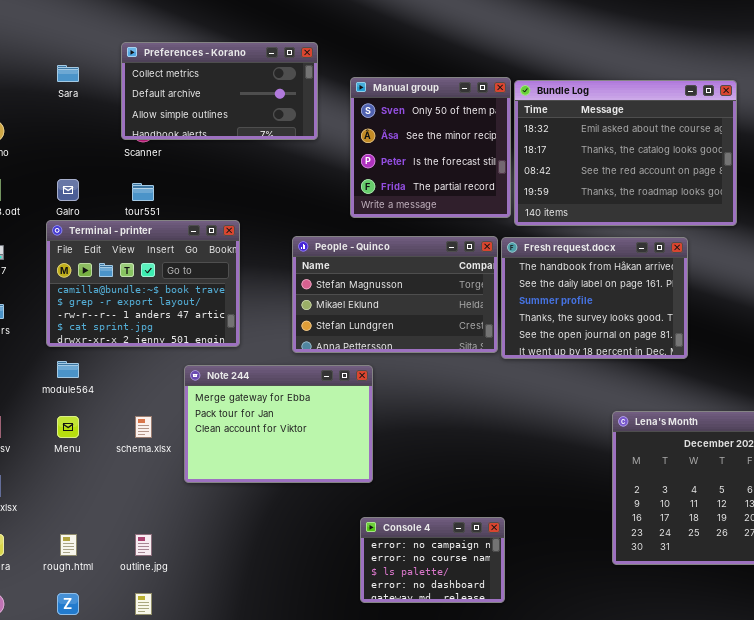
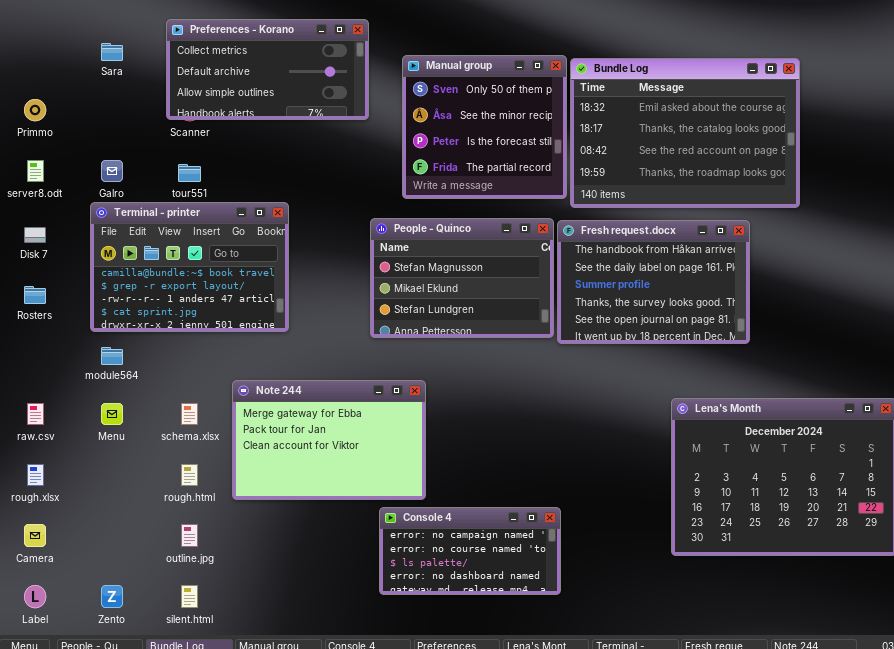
People - Quinco: [292,236,498,353] -> [370,218,554,338], resized
Note 244: [184,365,373,483] -> [232,380,426,500], moved
Console 4: [360,517,505,603] -> [379,507,561,595], resized
rough.html: [60,534,77,556] -> [181,464,198,486], moved

